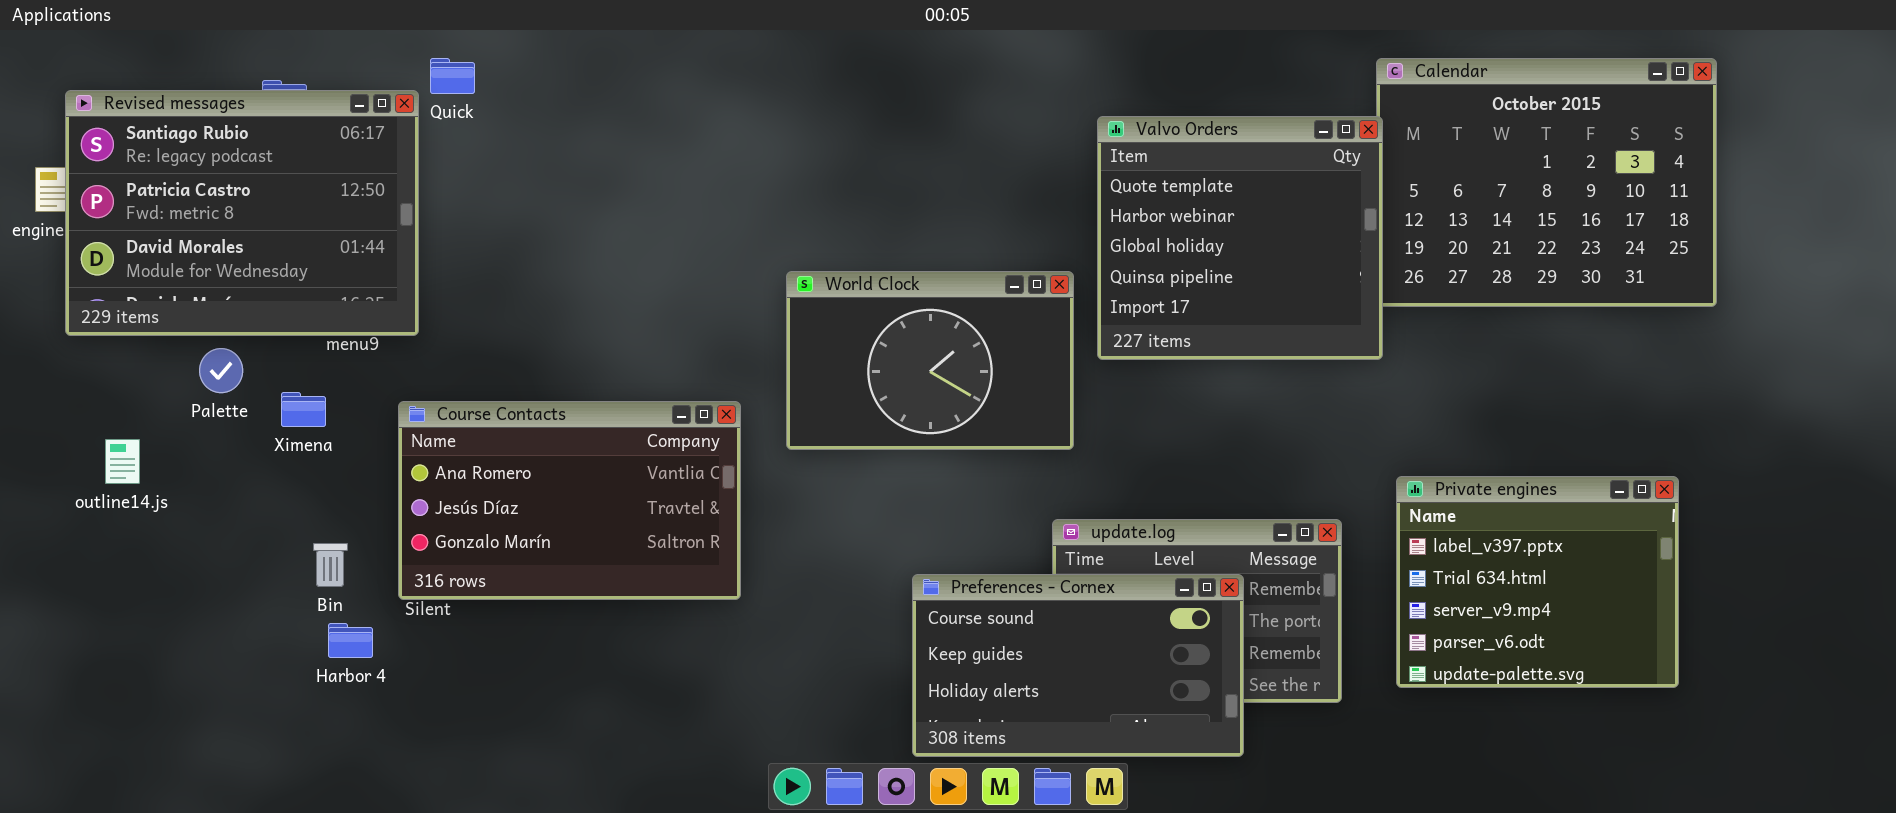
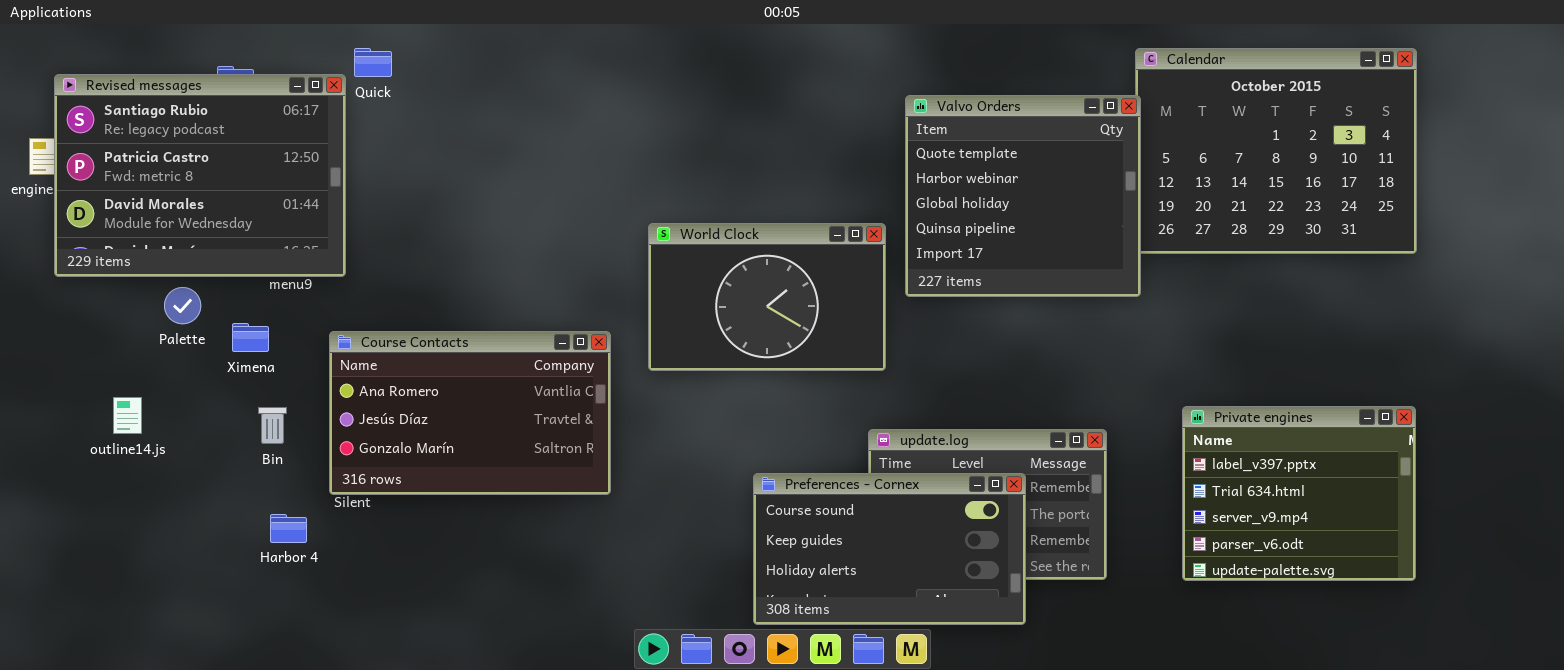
outline14.js: [105,439,140,484] -> [113,397,142,434], moved
Private engines: [1396,476,1679,688] -> [1182,406,1416,581], moved
Bin: [313,543,348,587] -> [258,407,287,444], moved

